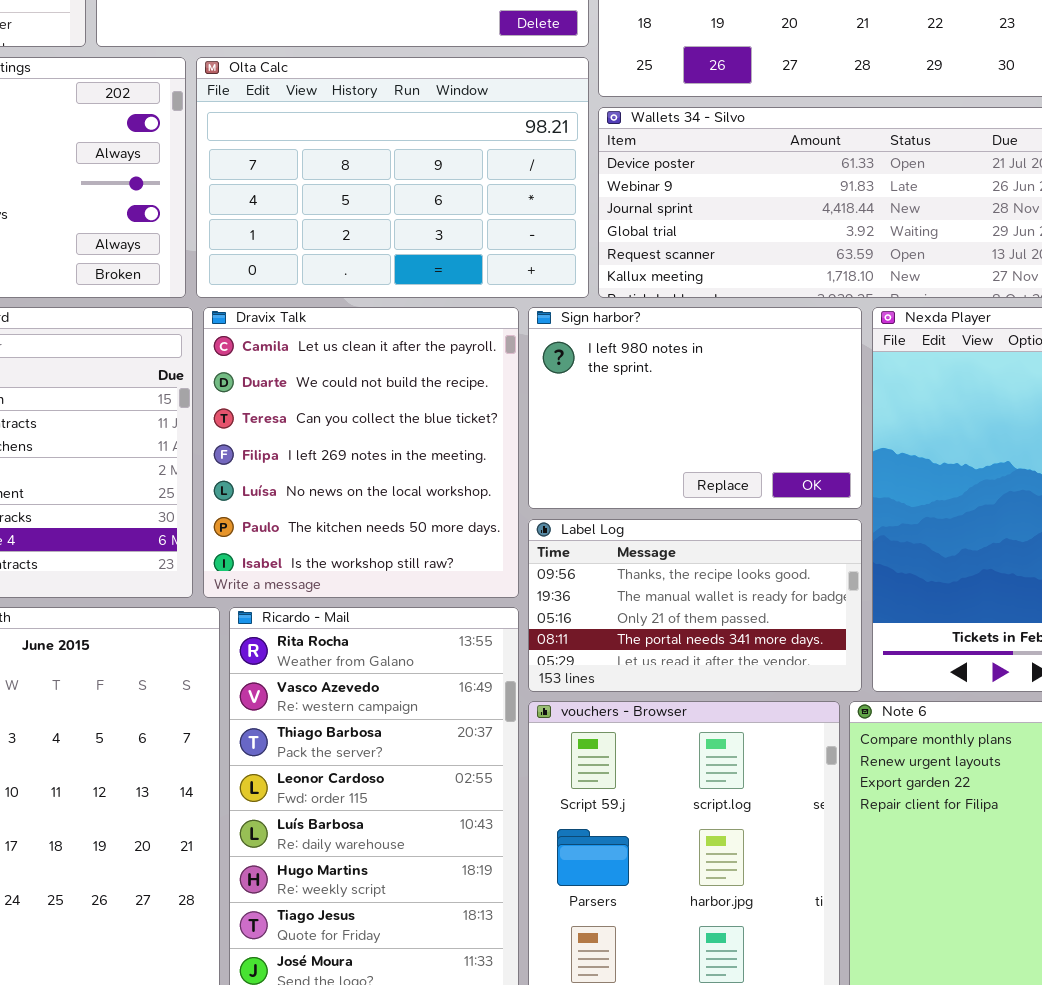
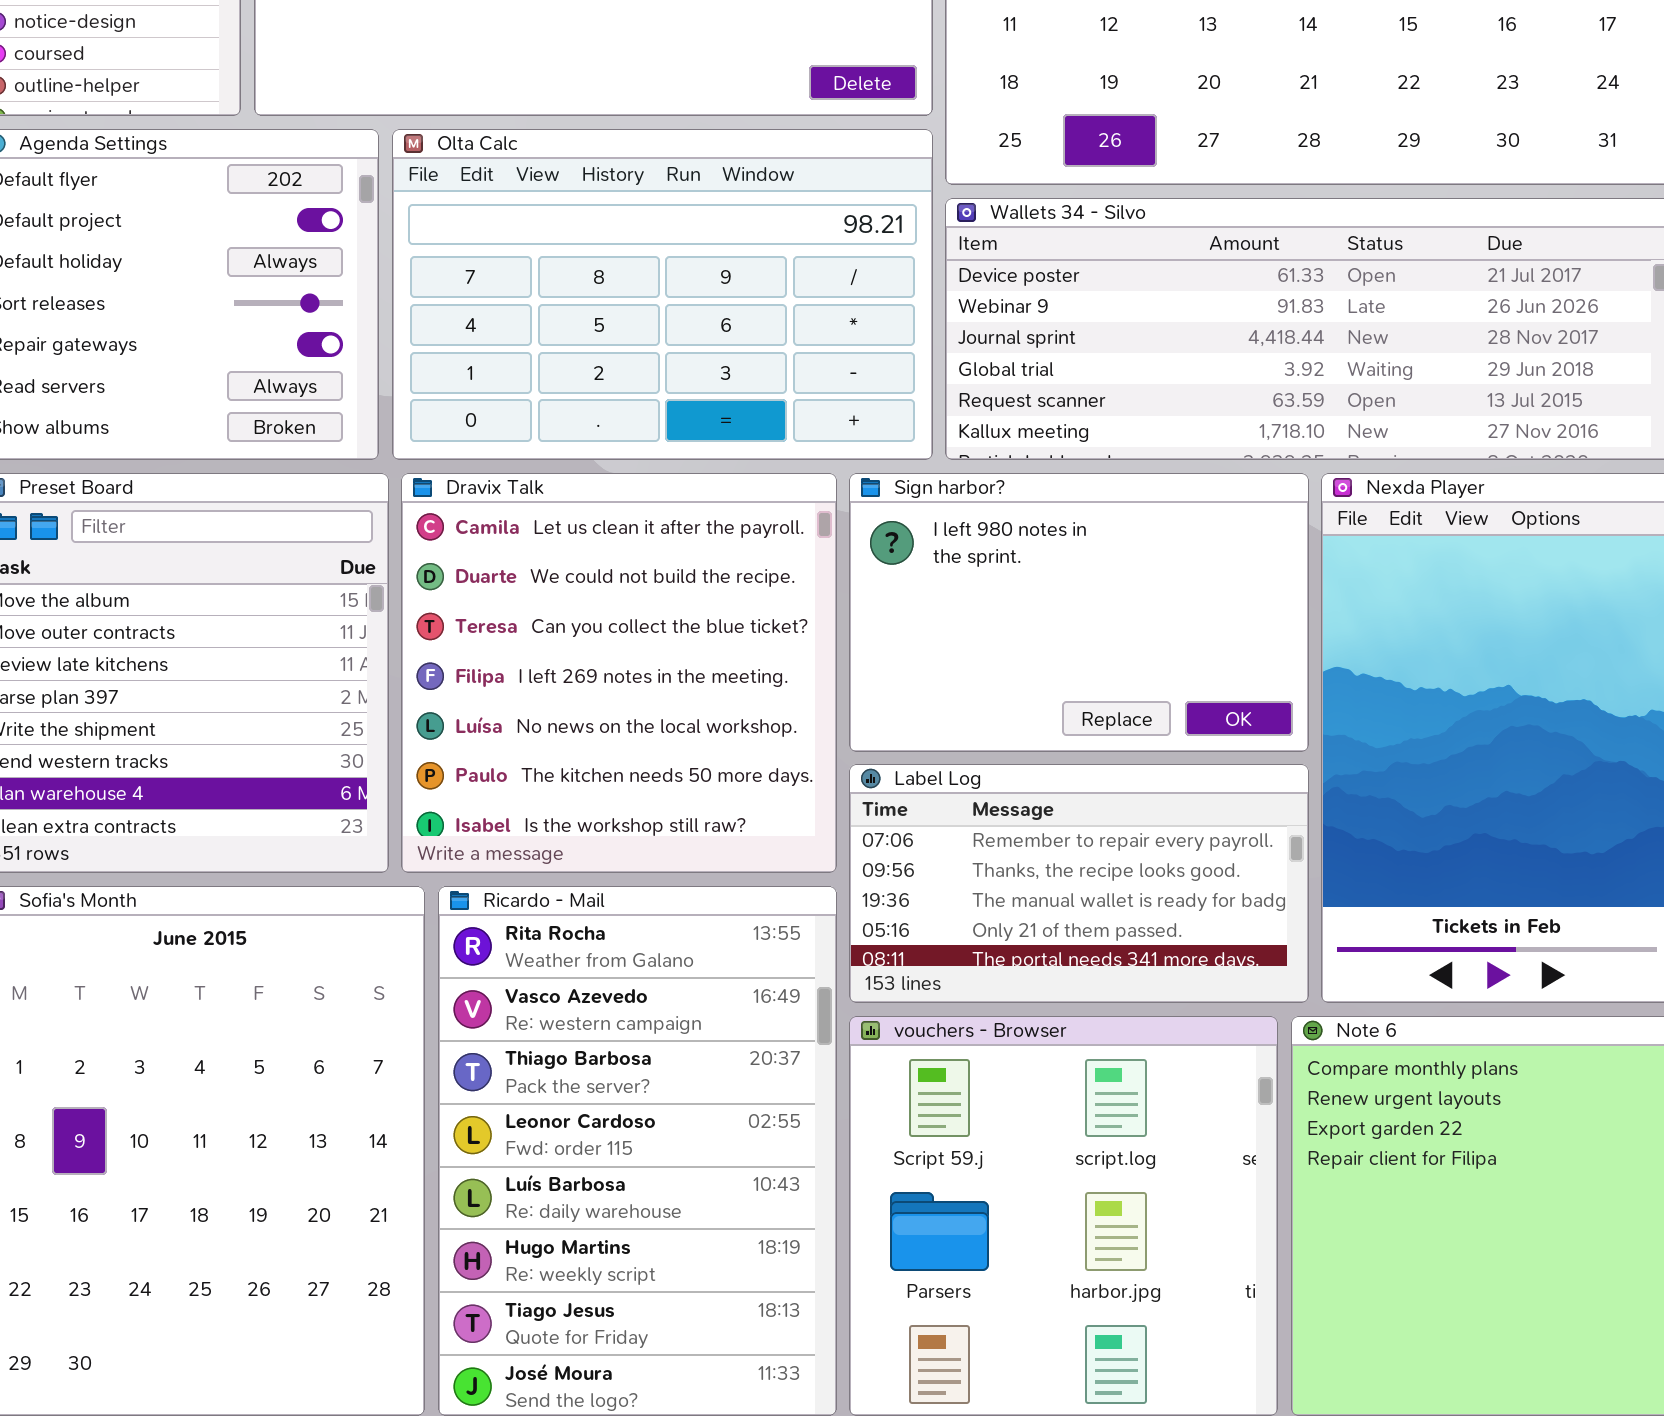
Label Log: [528,519,862,692] -> [849,764,1309,1003], scrolled up 1 row

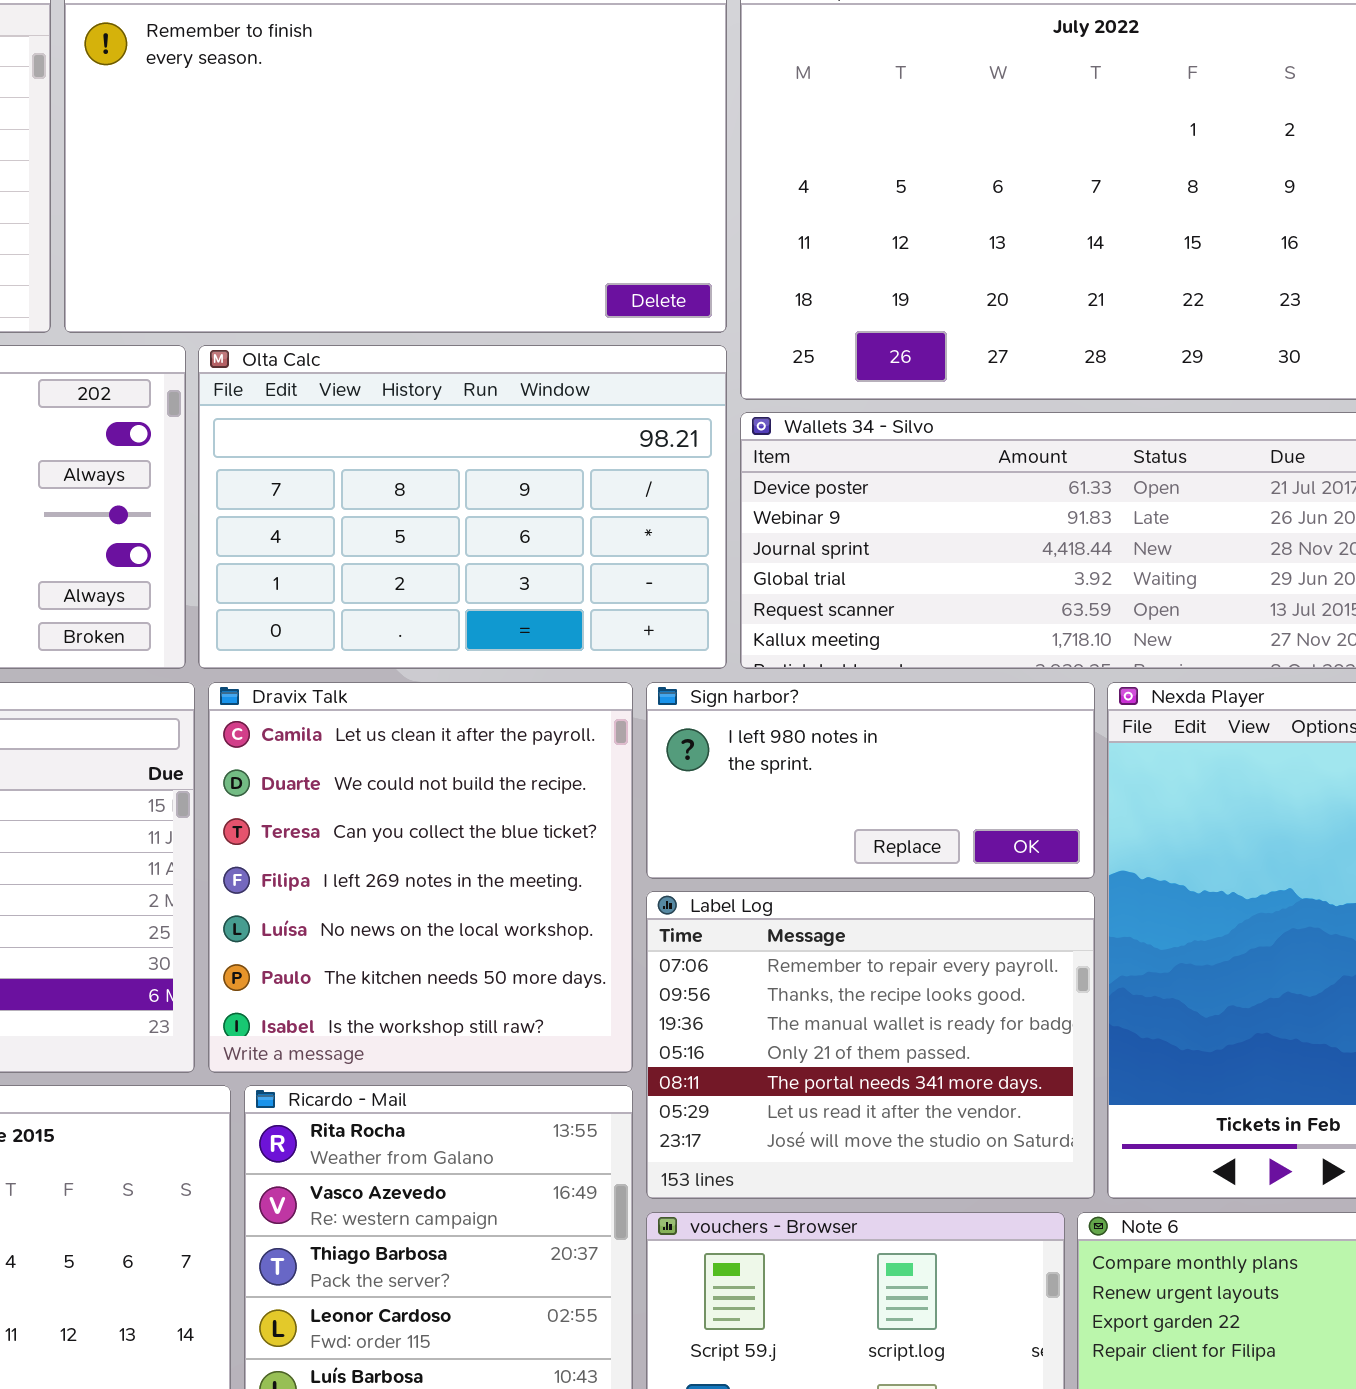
Sign harbor?: [849,473,1309,752] -> [646,682,1095,879], resized
Label Log: [849,764,1309,1003] -> [646,891,1095,1199], resized

